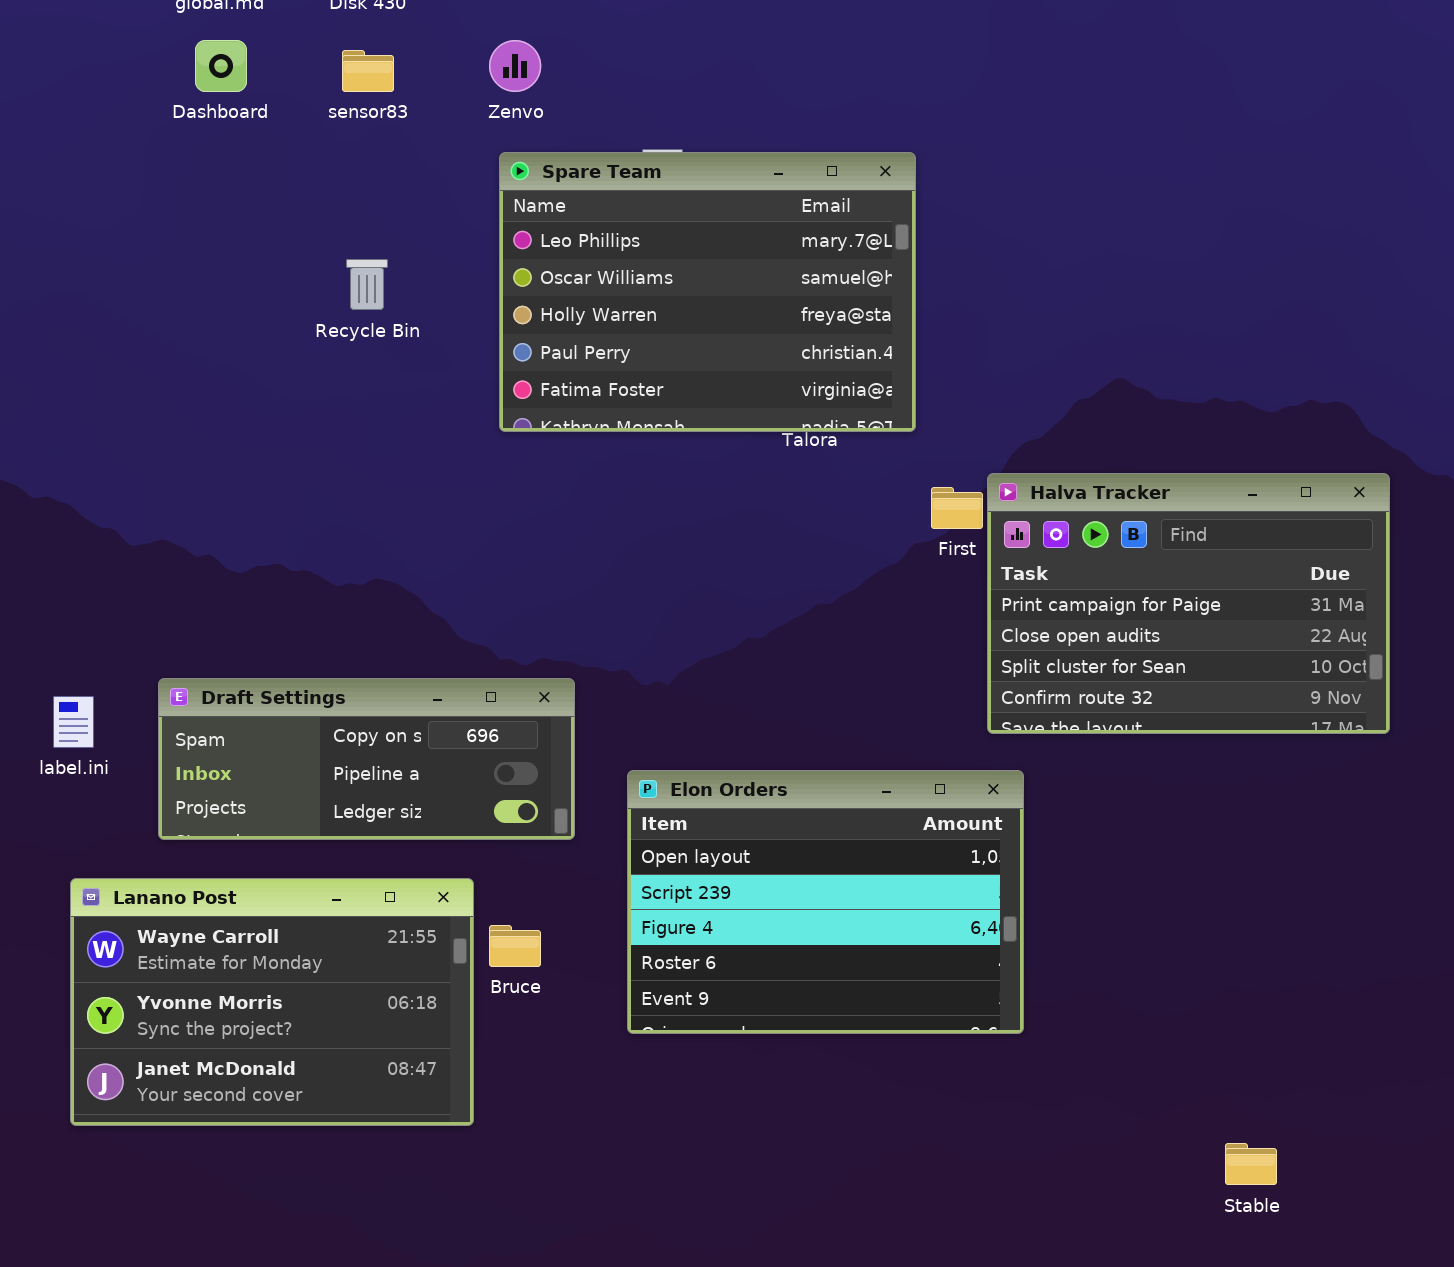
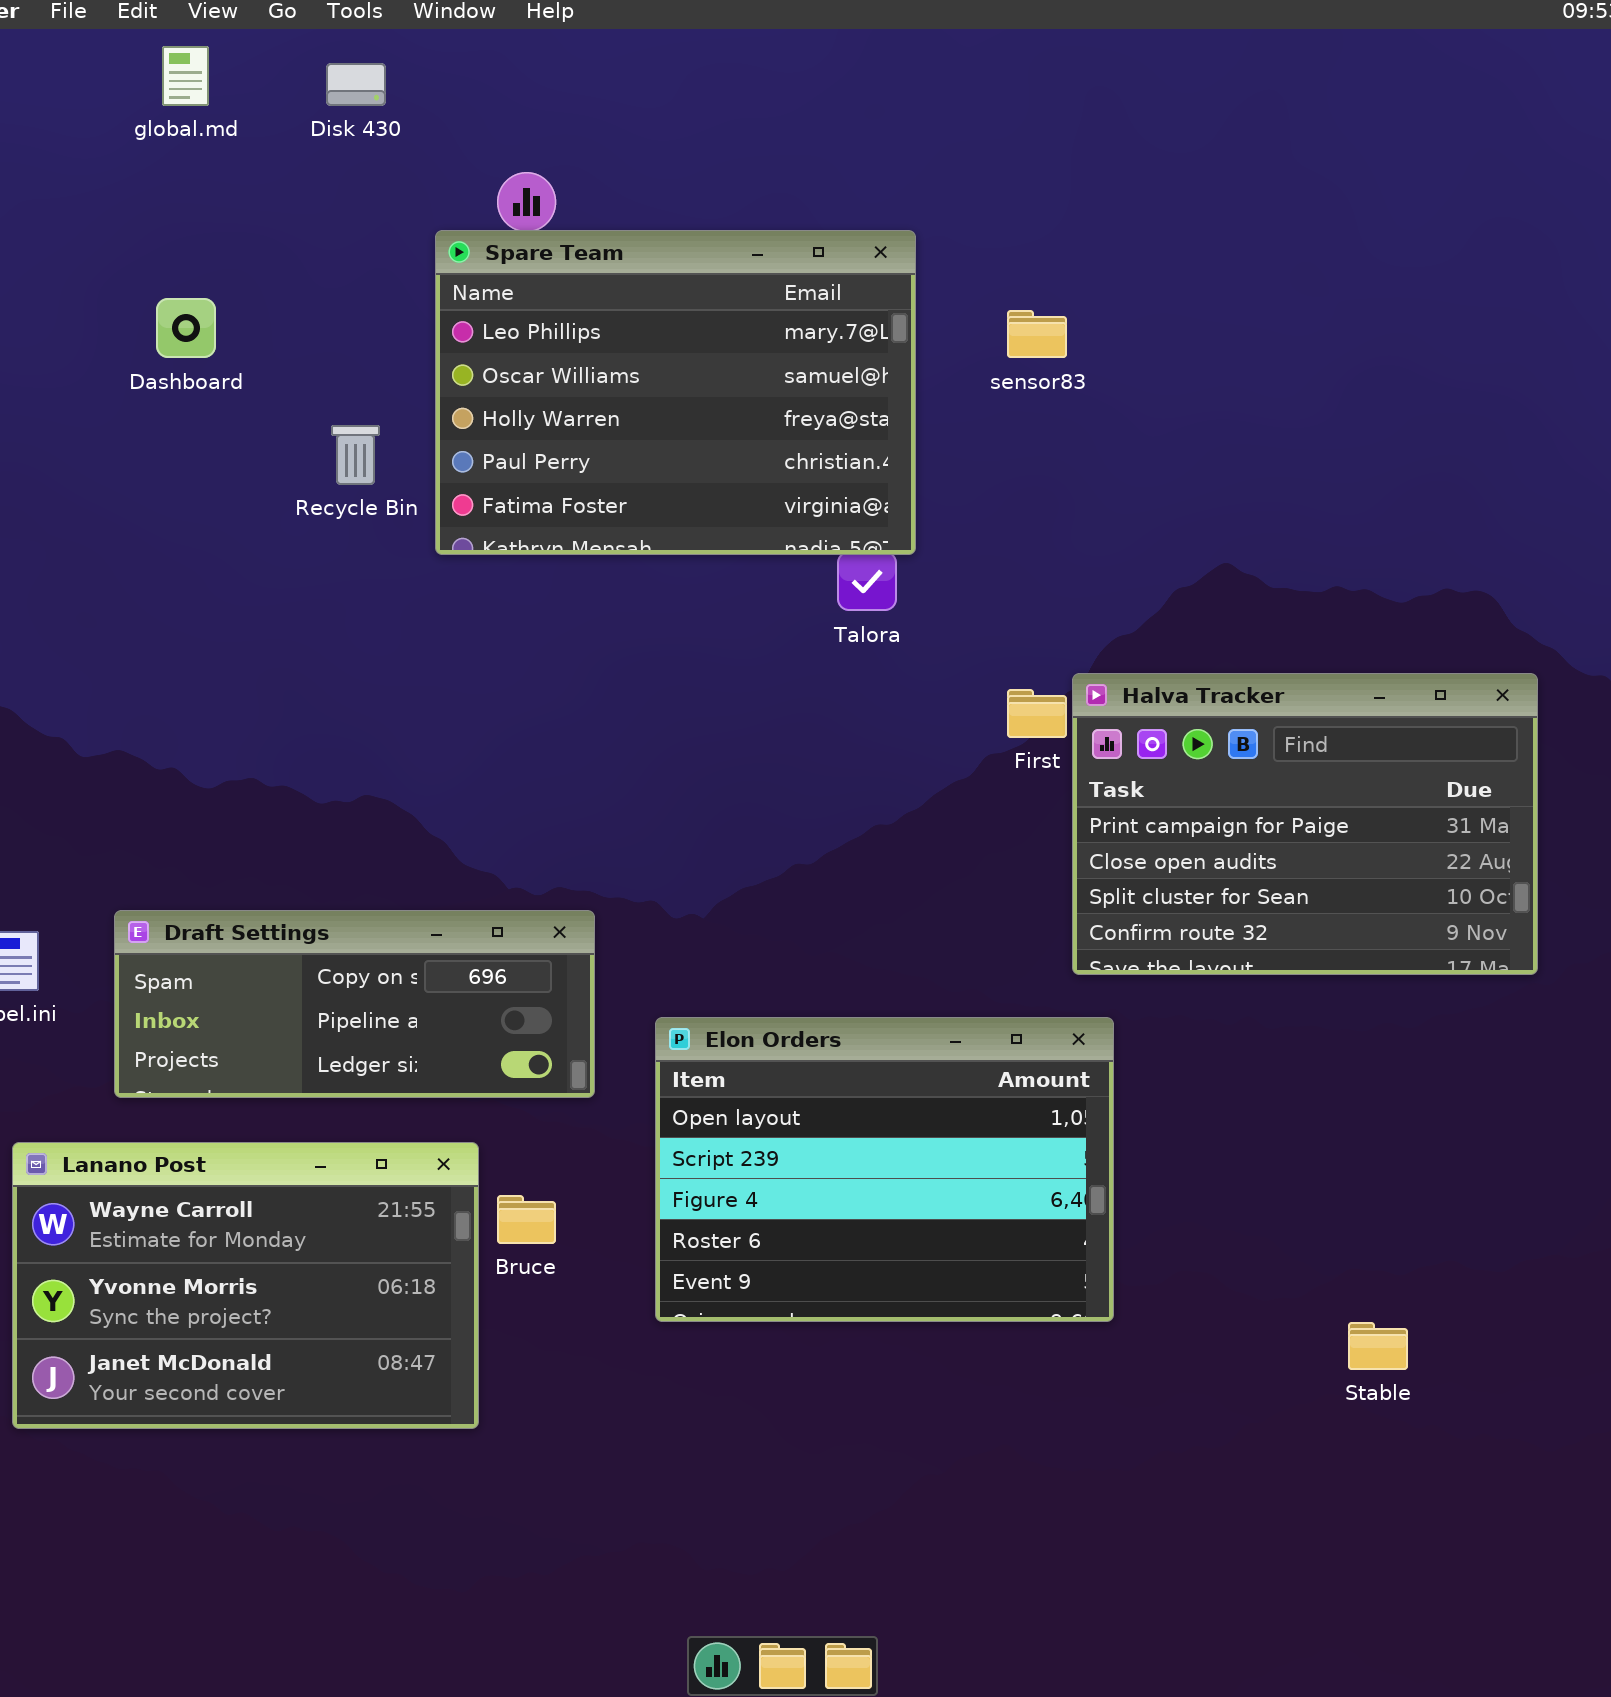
Dashboard: [195,40,247,92] -> [156,298,216,358], moved
sensor83: [342,50,394,92] -> [1007,310,1067,358], moved
Spare Team: [499,152,916,432] -> [435,230,916,555], moved
Stable: [1225,1143,1277,1185] -> [1348,1322,1408,1370], moved

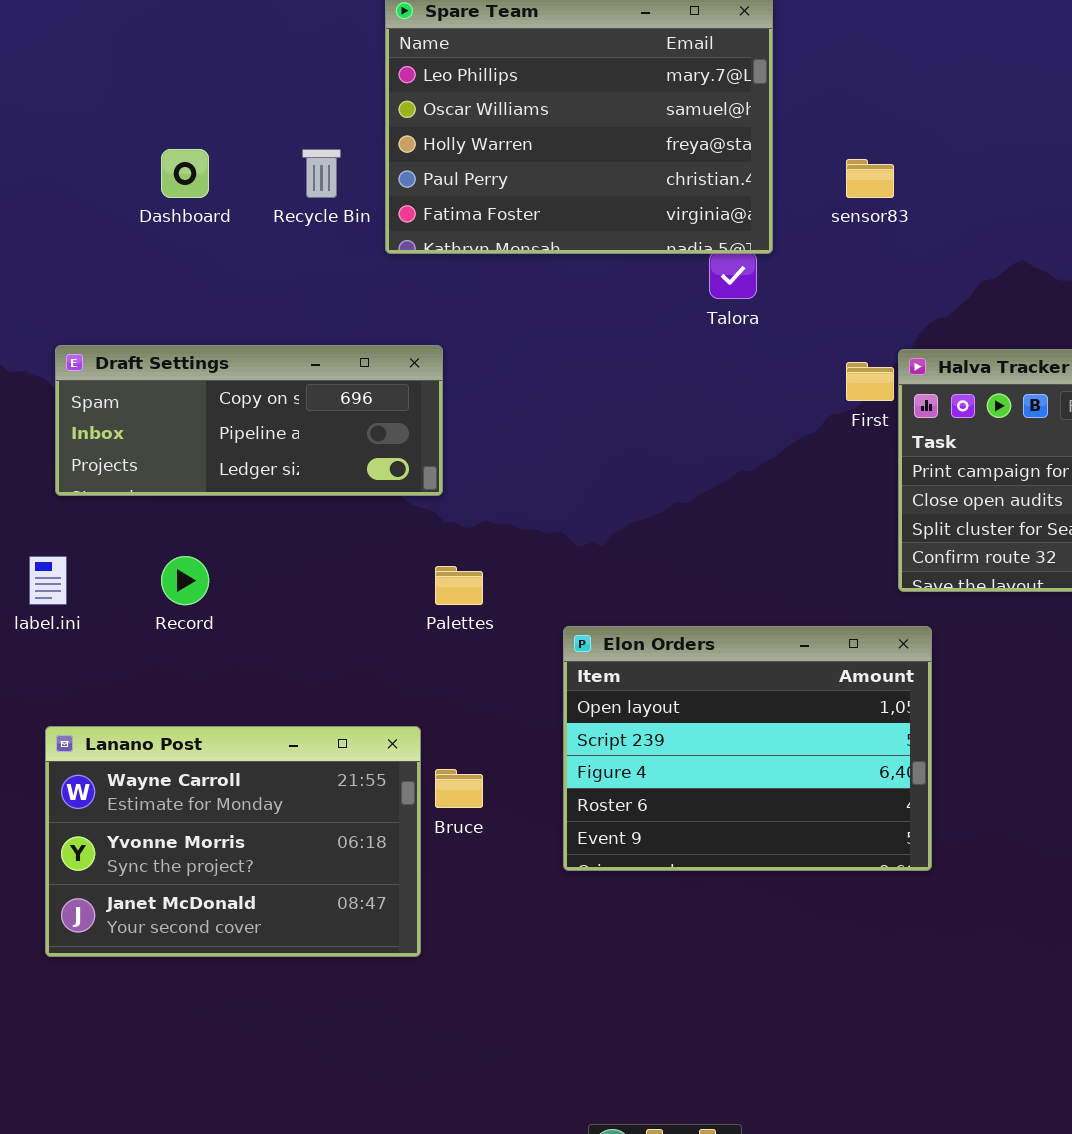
Dashboard: [156,298,216,358] -> [161,149,209,198], moved
sensor83: [1007,310,1067,358] -> [846,159,894,198], moved
Draft Settings: [114,910,595,1098] -> [55,345,443,496], moved

